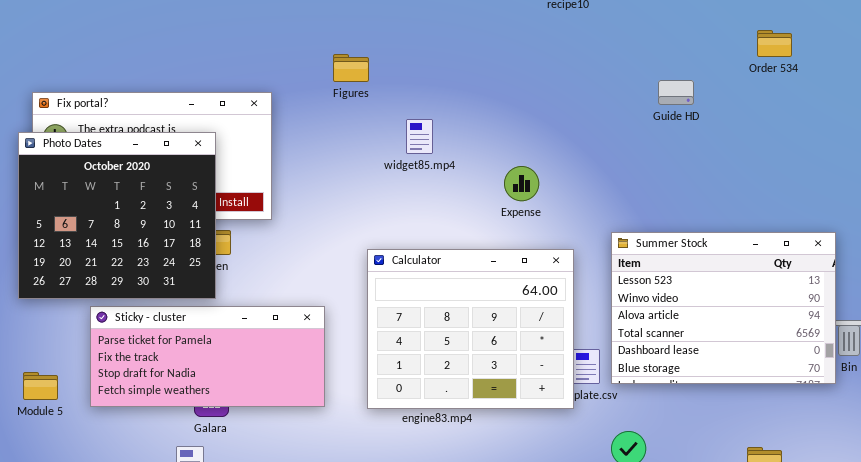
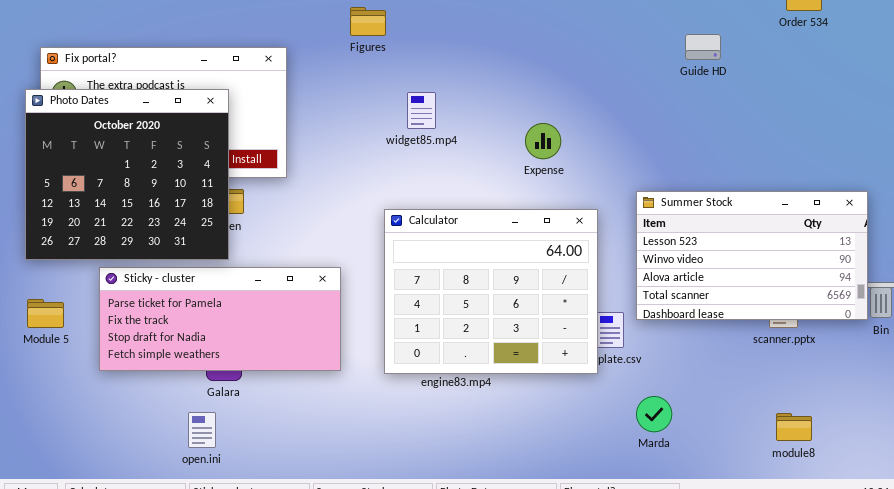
widget85.mp4: [406,119,433,154] -> [407,92,436,129], moved
Summer Stock: [611,232,836,384] -> [636,191,868,320], resized
Module 5: [23,372,58,400] -> [27,299,64,328], moved

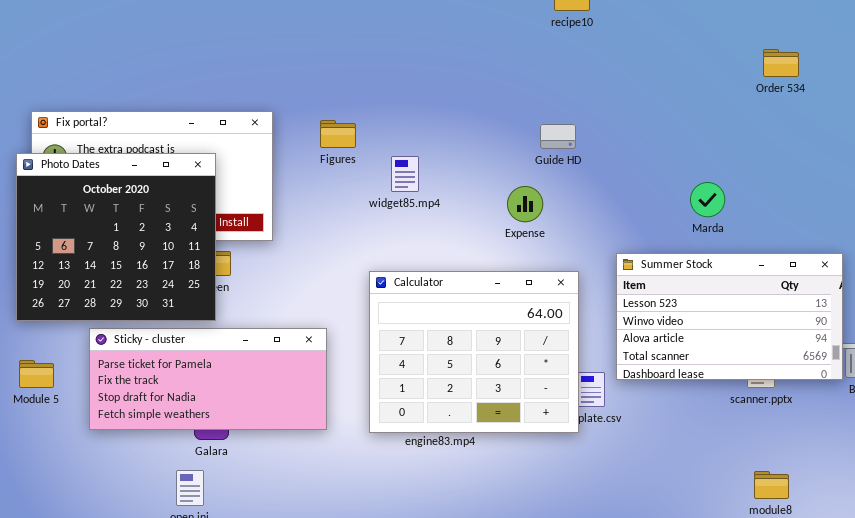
Figures: [350,7,386,36] -> [320,120,356,148], moved
Guide HD: [685,34,721,60] -> [540,124,576,149], moved
Marda: [636,396,672,432] -> [690,182,725,217], moved

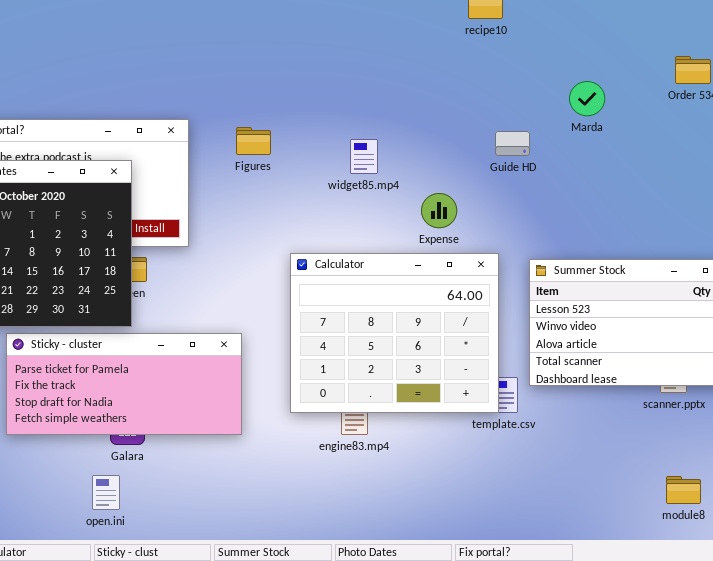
Guide HD: [540,124,576,149] -> [495,131,530,156], moved
widget85.mp4: [391,156,419,192] -> [350,139,378,174], moved
Marda: [690,182,725,217] -> [569,81,605,116], moved
Calculator: [369,271,579,433] -> [290,253,499,413], moved

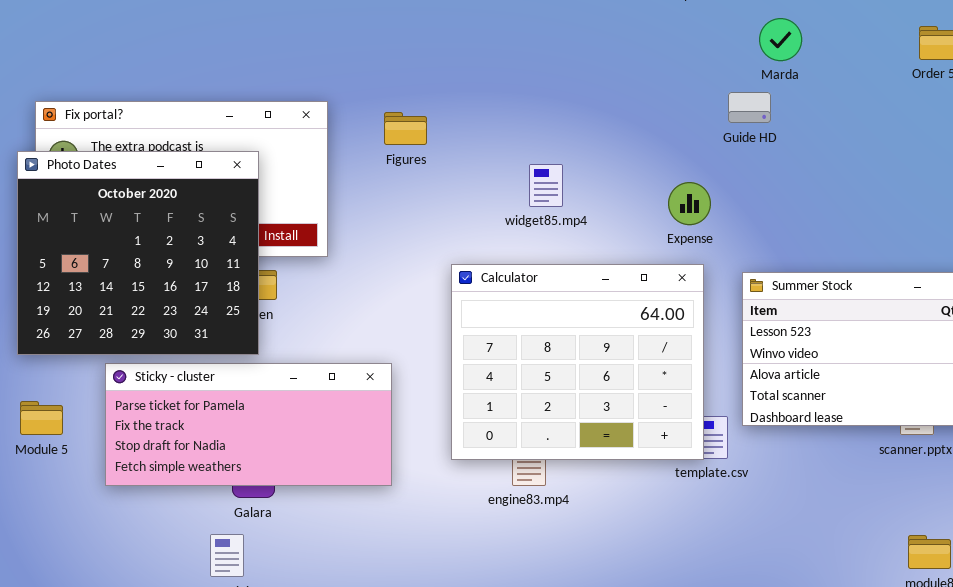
Marda: [569,81,605,116] -> [759,18,802,61], moved
Guide HD: [495,131,530,156] -> [728,92,771,123], moved
widget85.mp4: [350,139,378,174] -> [529,164,563,207], moved
Expense: [421,193,457,228] -> [668,182,711,225], moved

